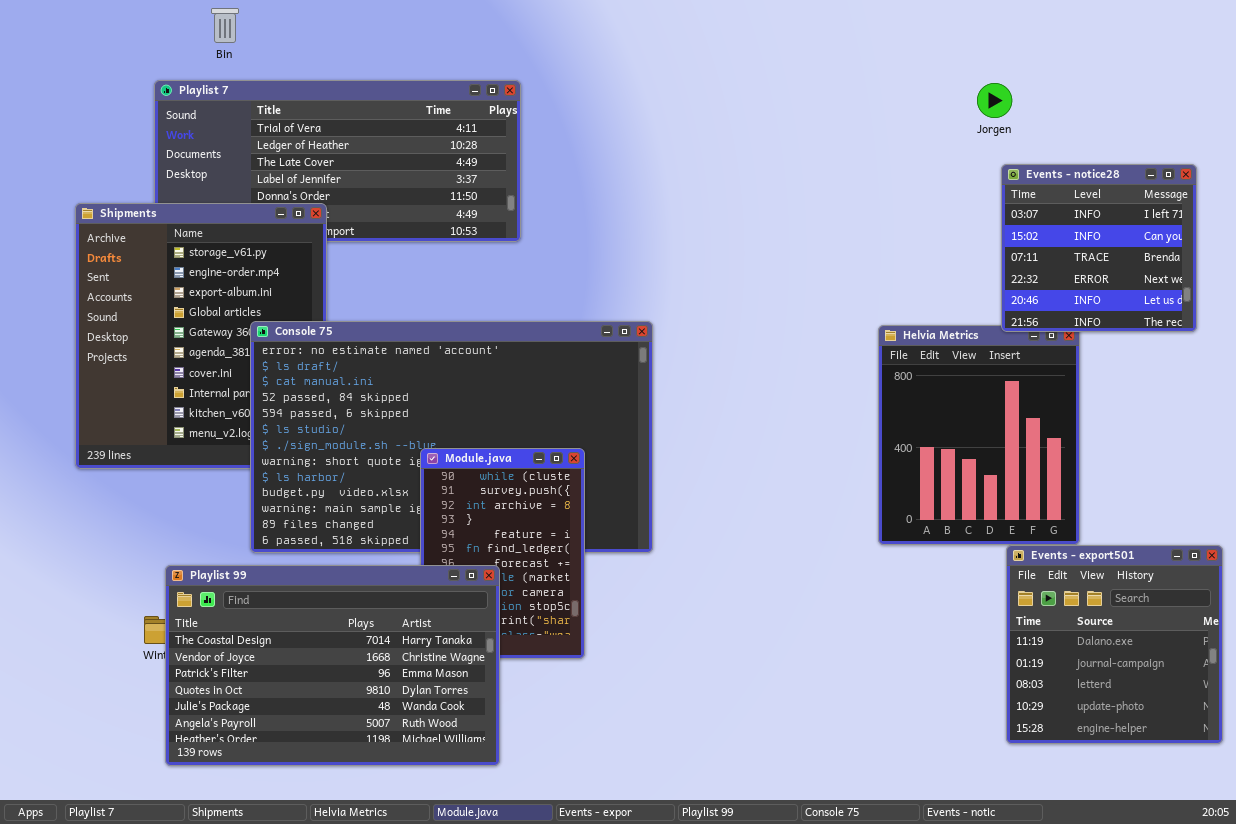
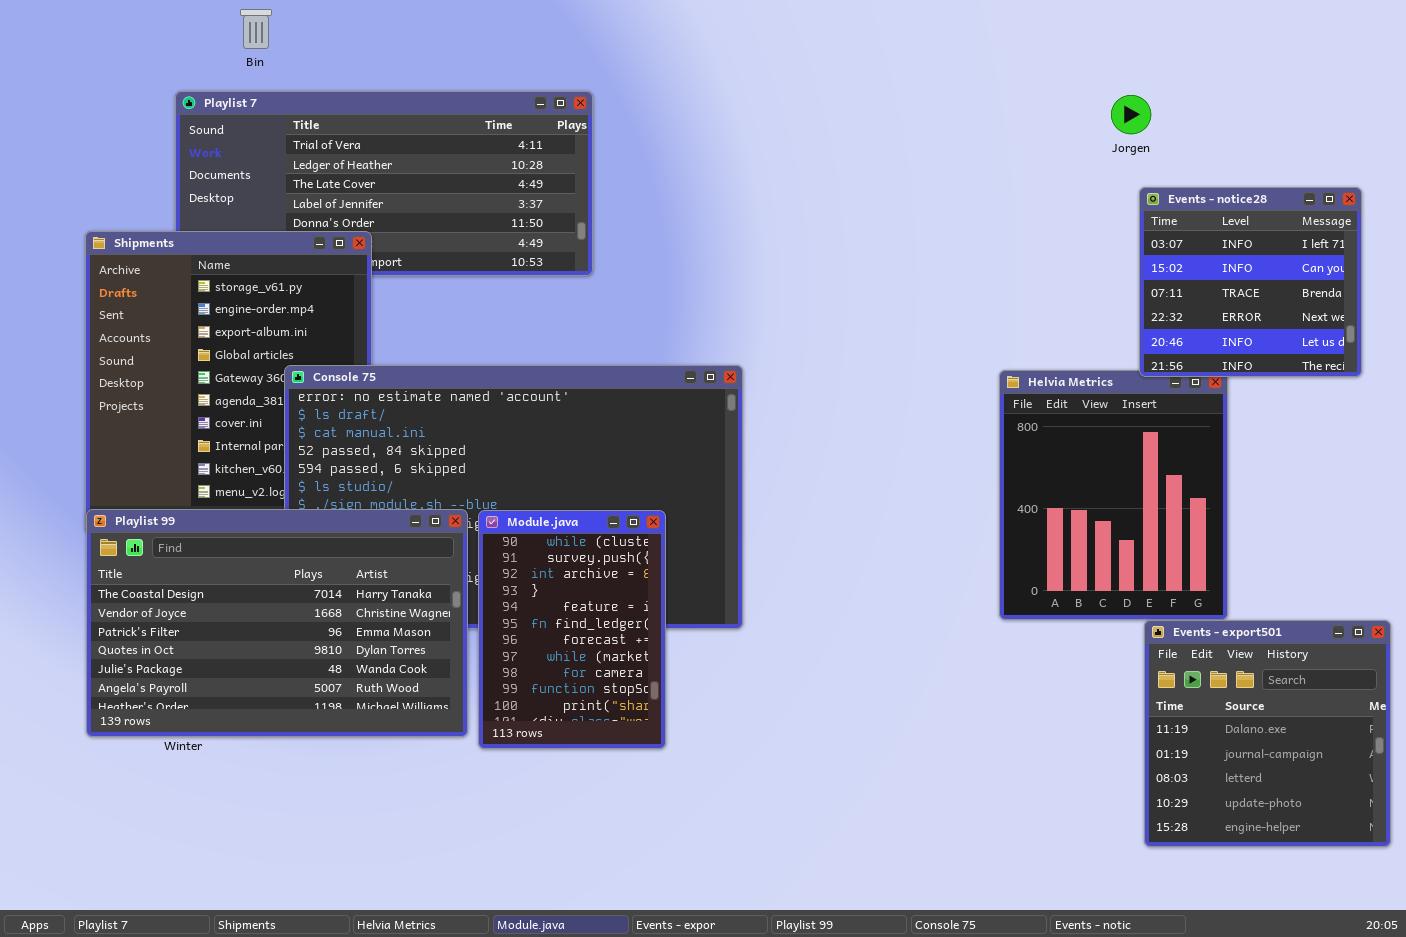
Playlist 99: [165,565,500,766] -> [86,509,468,737], moved

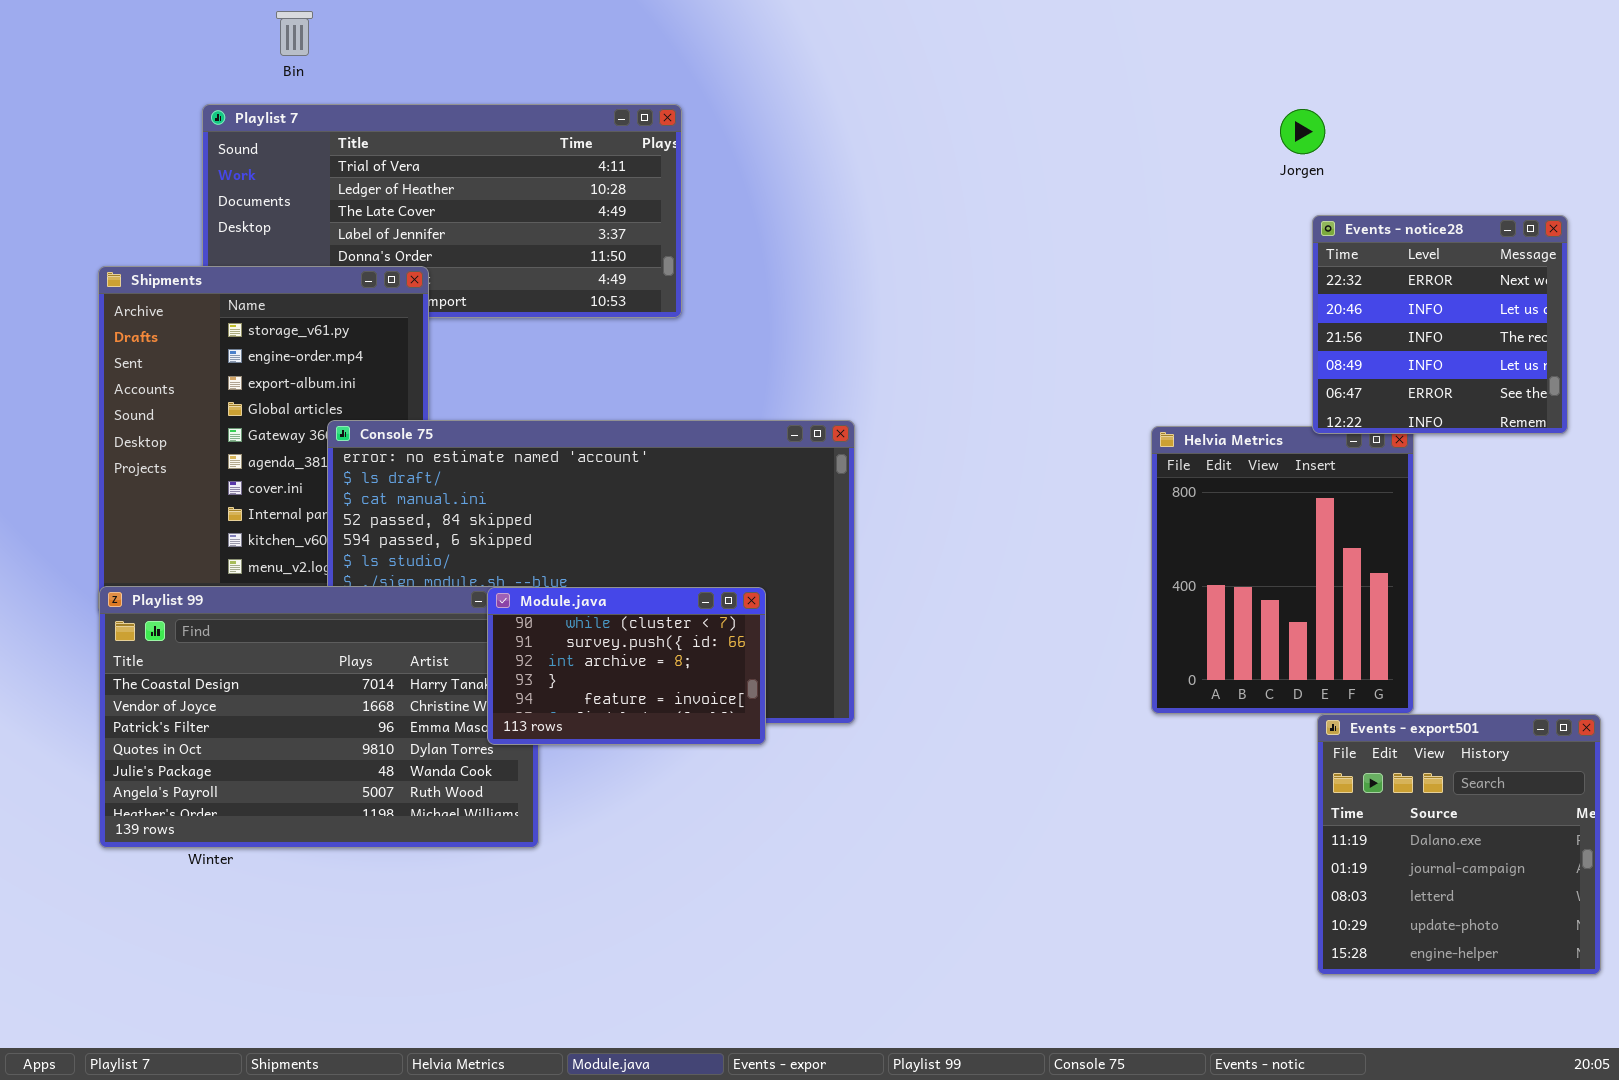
Events - notice28: [1139,187,1362,377] -> [1312,215,1568,434], scrolled down 3 rows
Module.java: [478,510,666,749] -> [487,587,766,745], resized

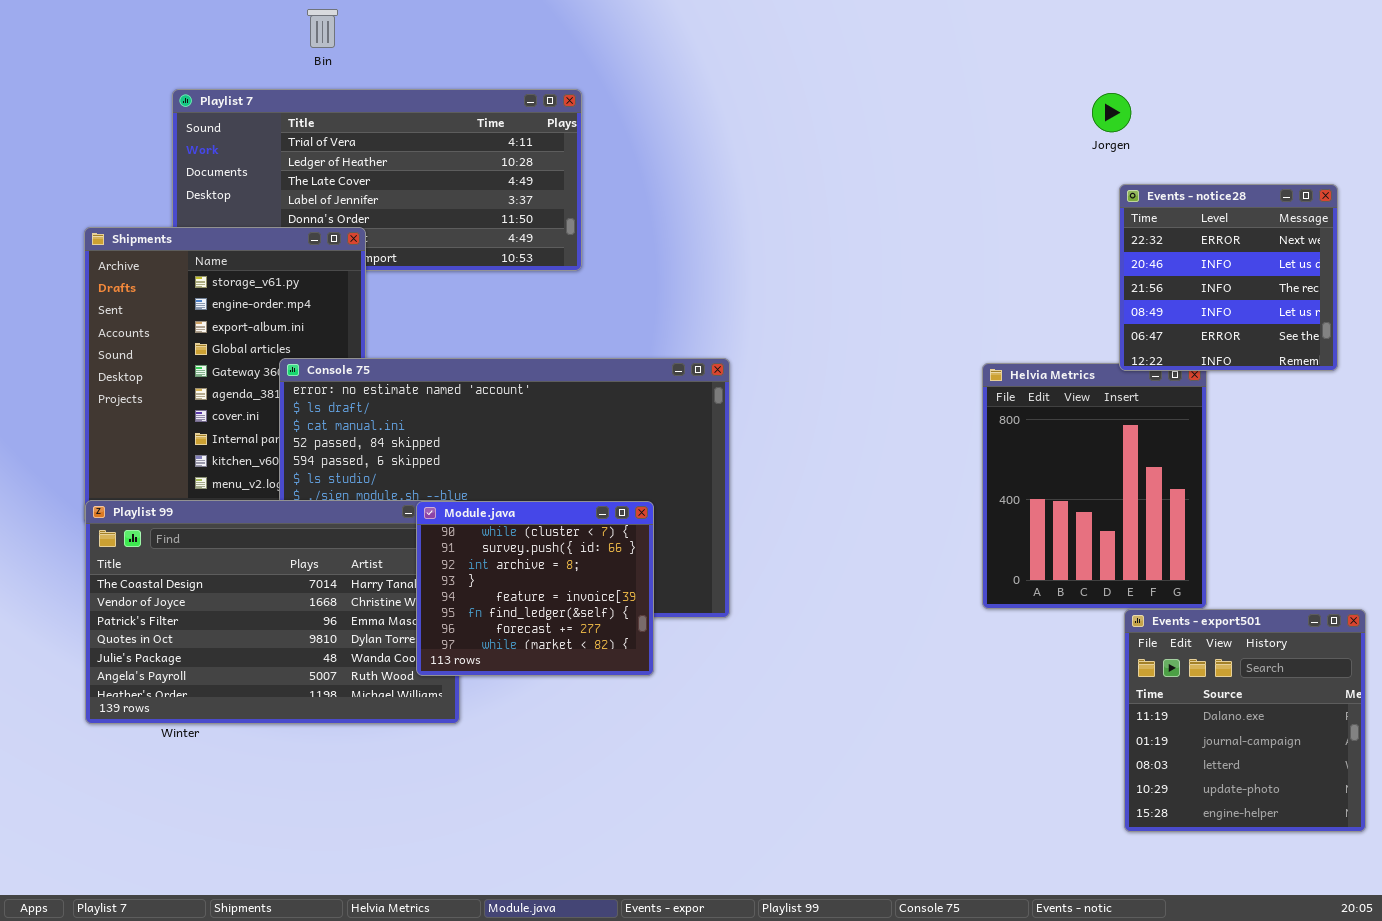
Bin: [276,11,313,56] -> [307,9,338,48], moved
Module.java: [487,587,766,745] -> [416,501,654,676], resized

